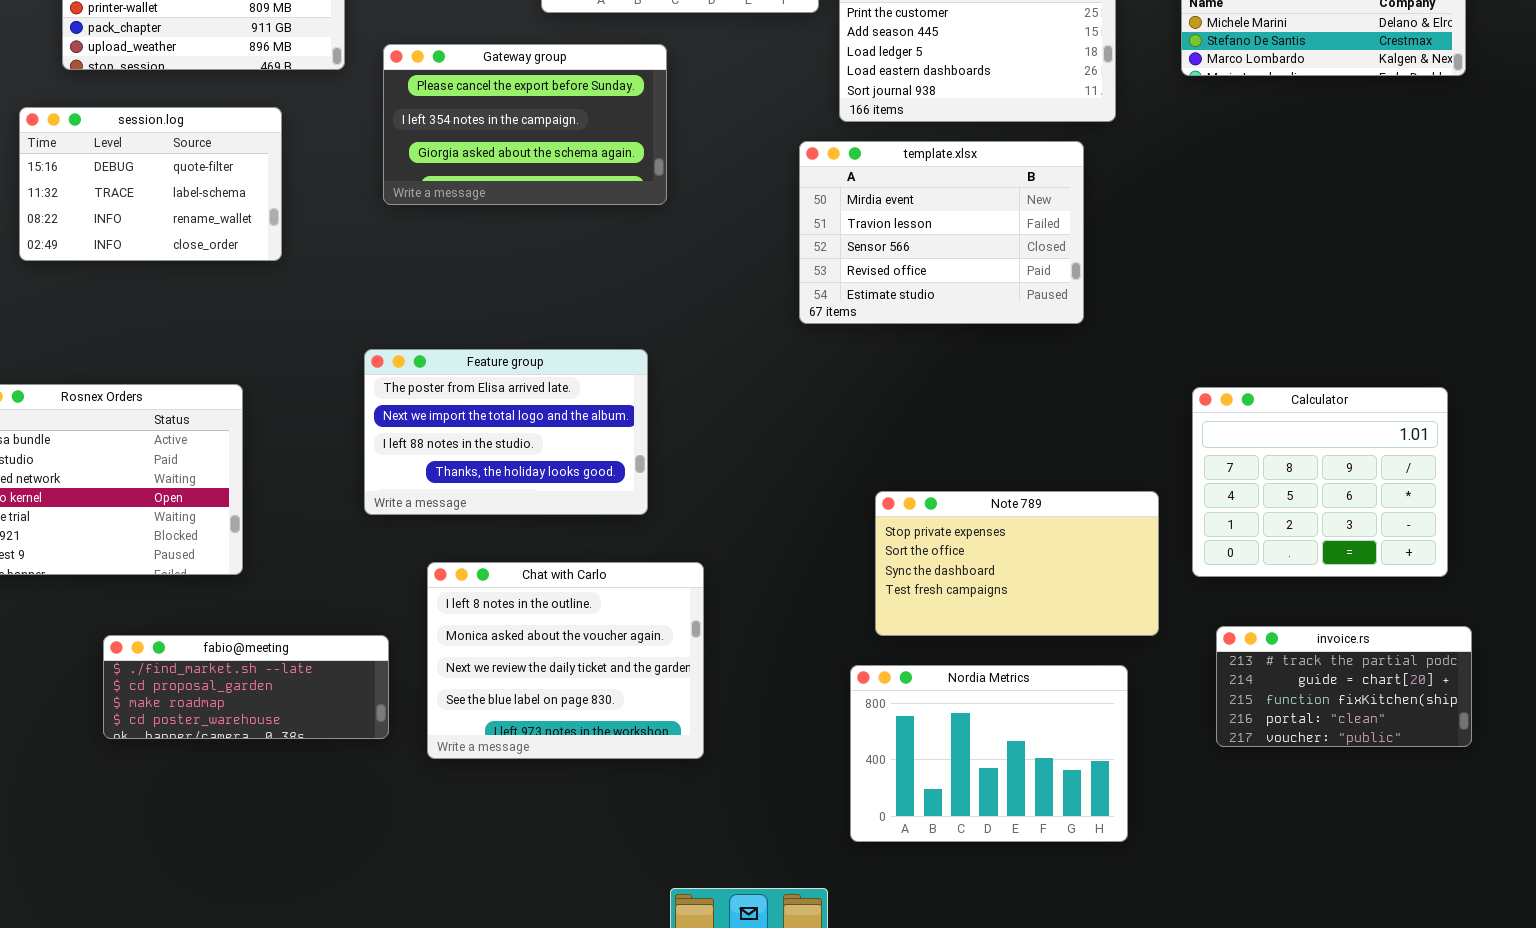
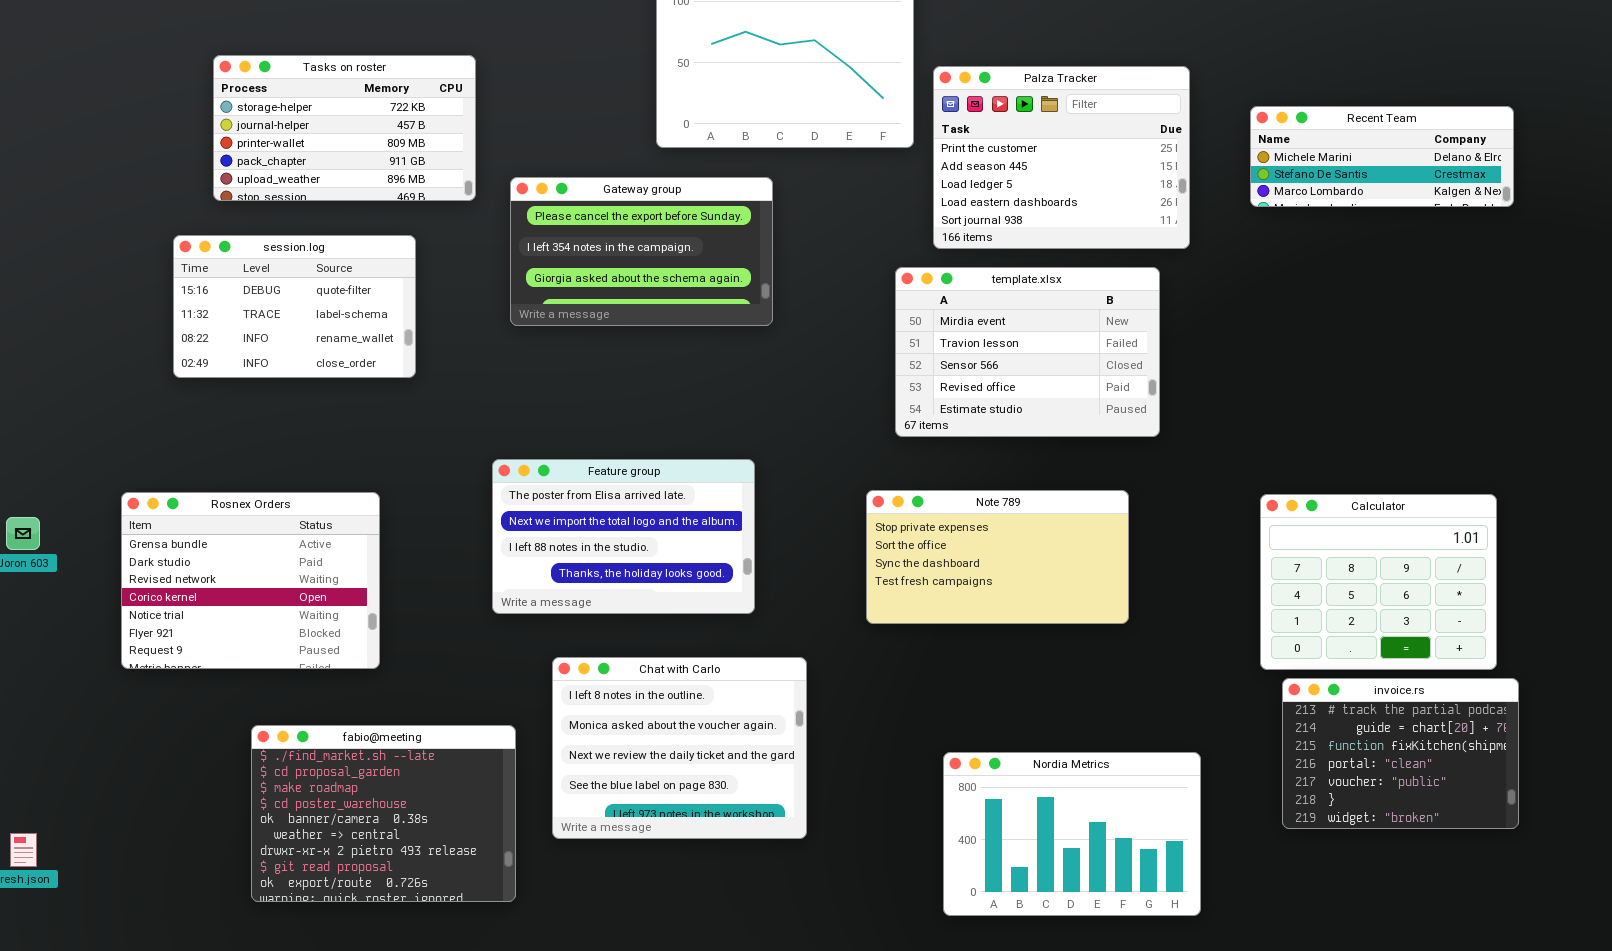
Note 789: [875,491,1159,636] -> [866,490,1129,624], moved
invoice.rs: [1216,626,1472,747] -> [1282,678,1519,829], resized
fabio@meeting: [103,635,389,739] -> [251,725,516,902], resized

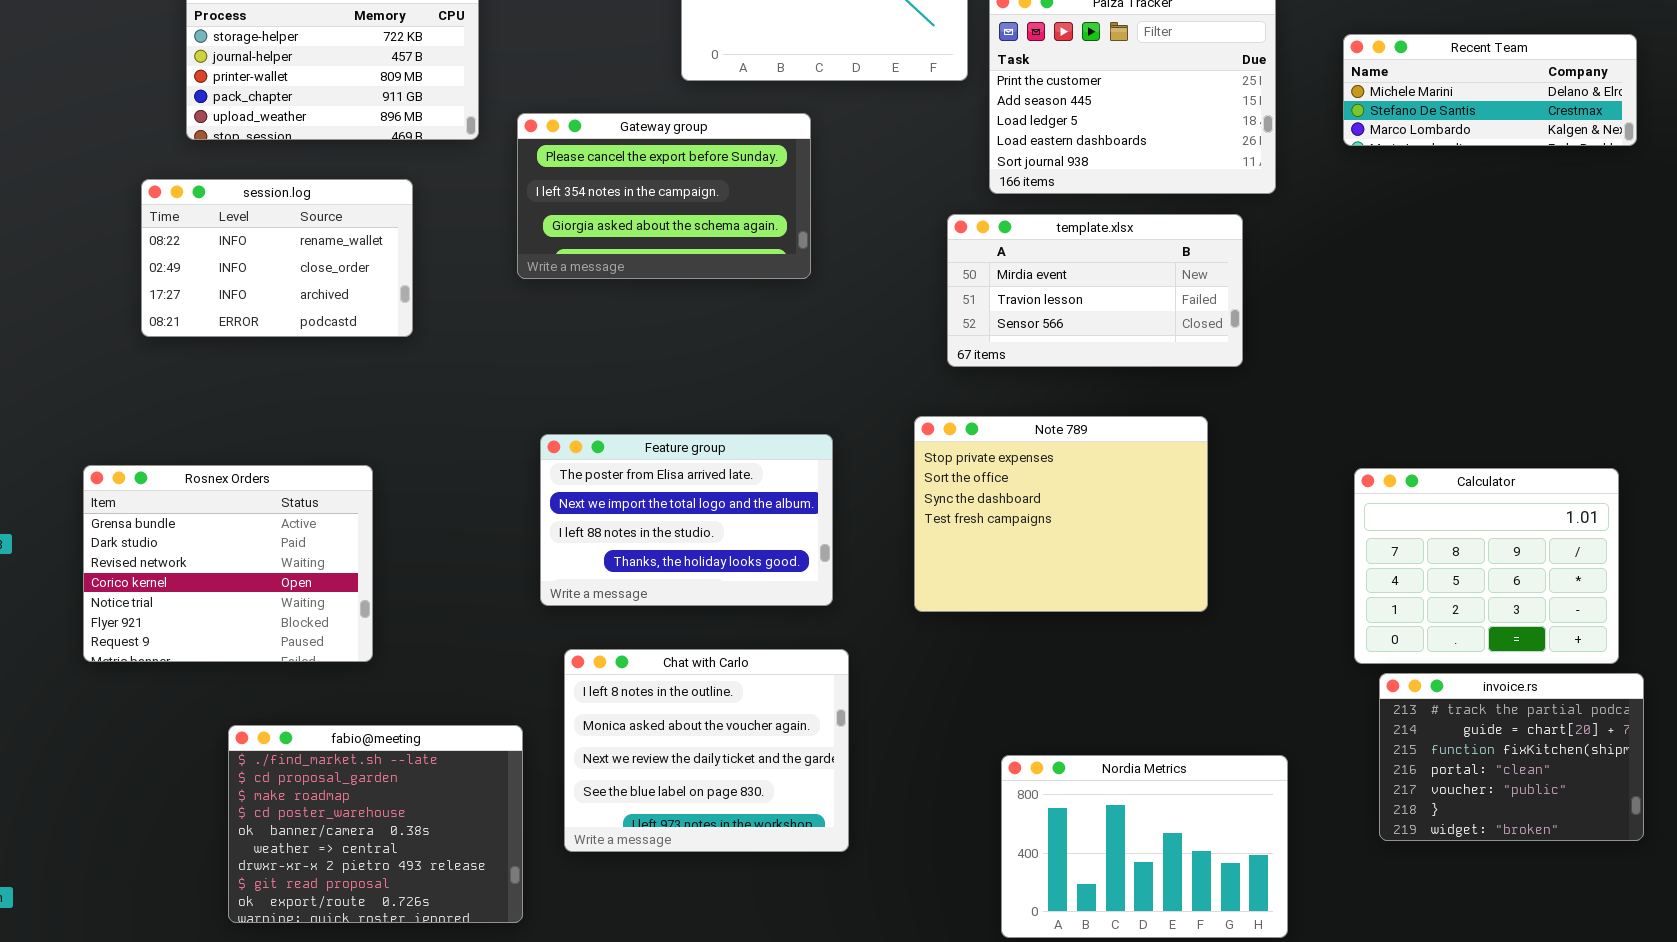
session.log: [173,235,416,378] -> [141,179,413,337], scrolled down 2 rows
template.xlsx: [895,267,1160,437] -> [947,214,1243,367], resized
Feature group: [492,459,755,614] -> [540,434,833,606], moved
Note 789: [866,490,1129,624] -> [914,416,1208,612], resized

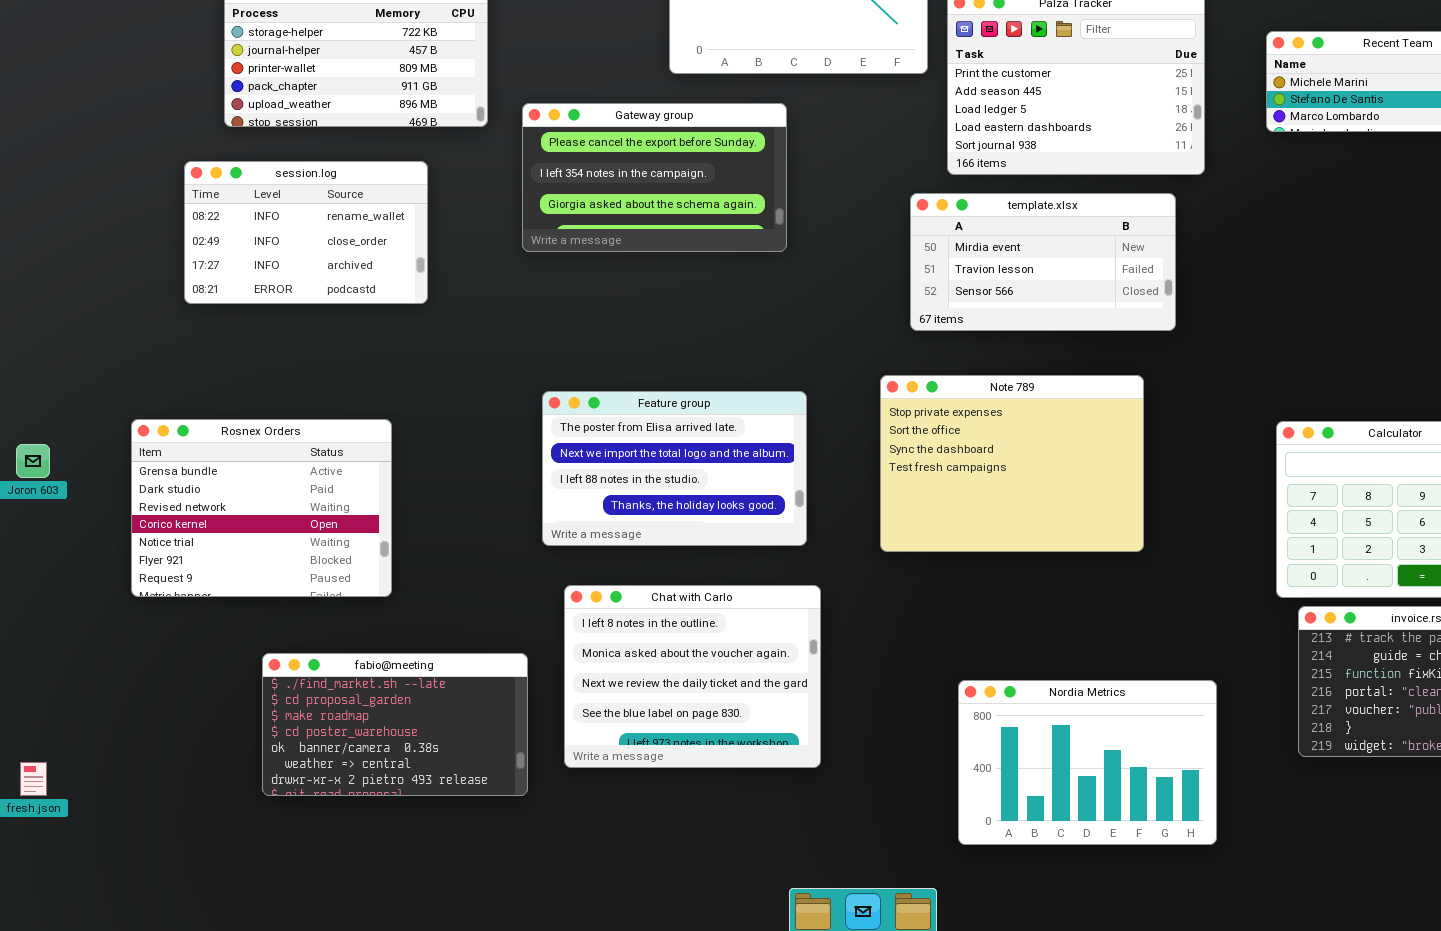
fabio@meeting: [228,725,523,923] -> [262,653,528,796], resized

